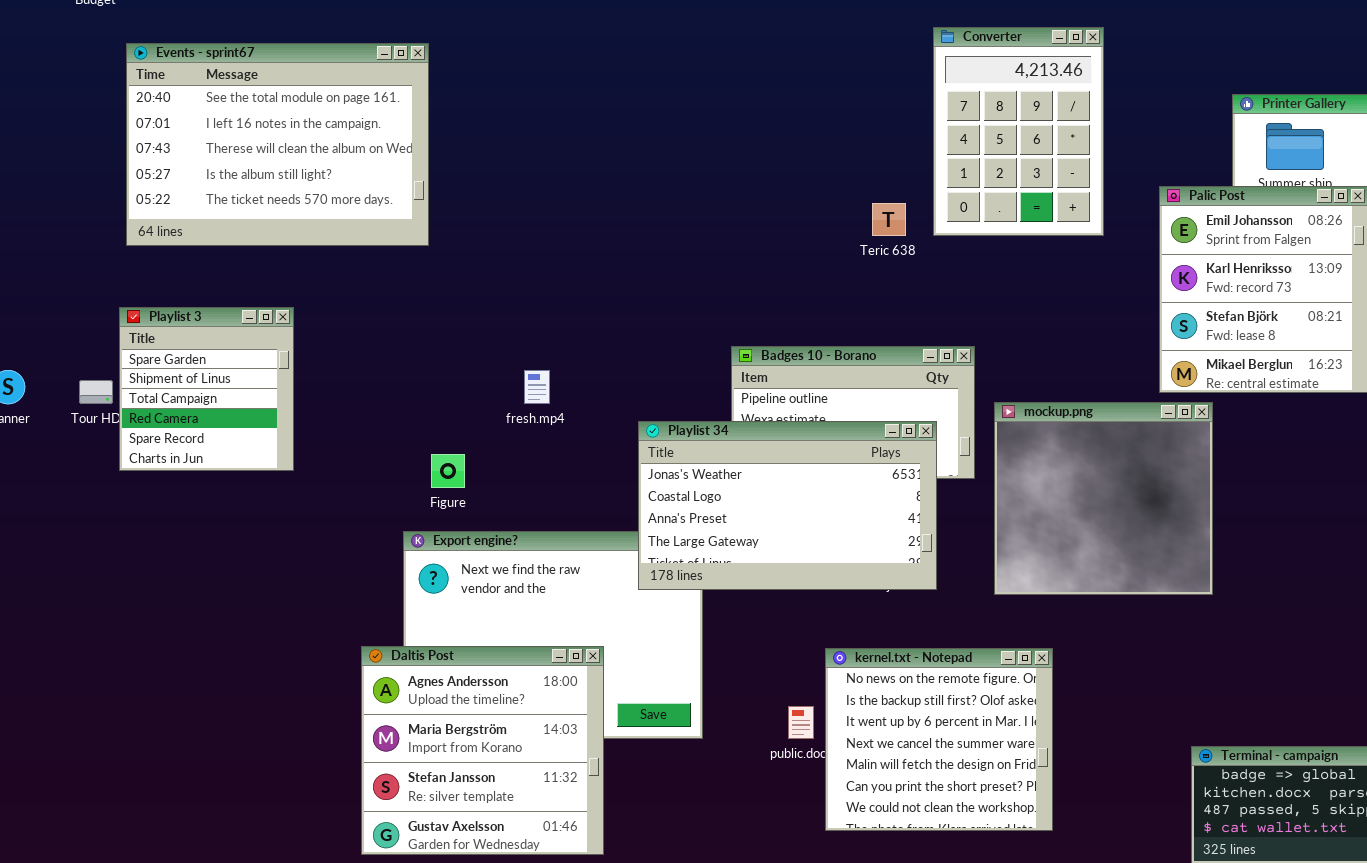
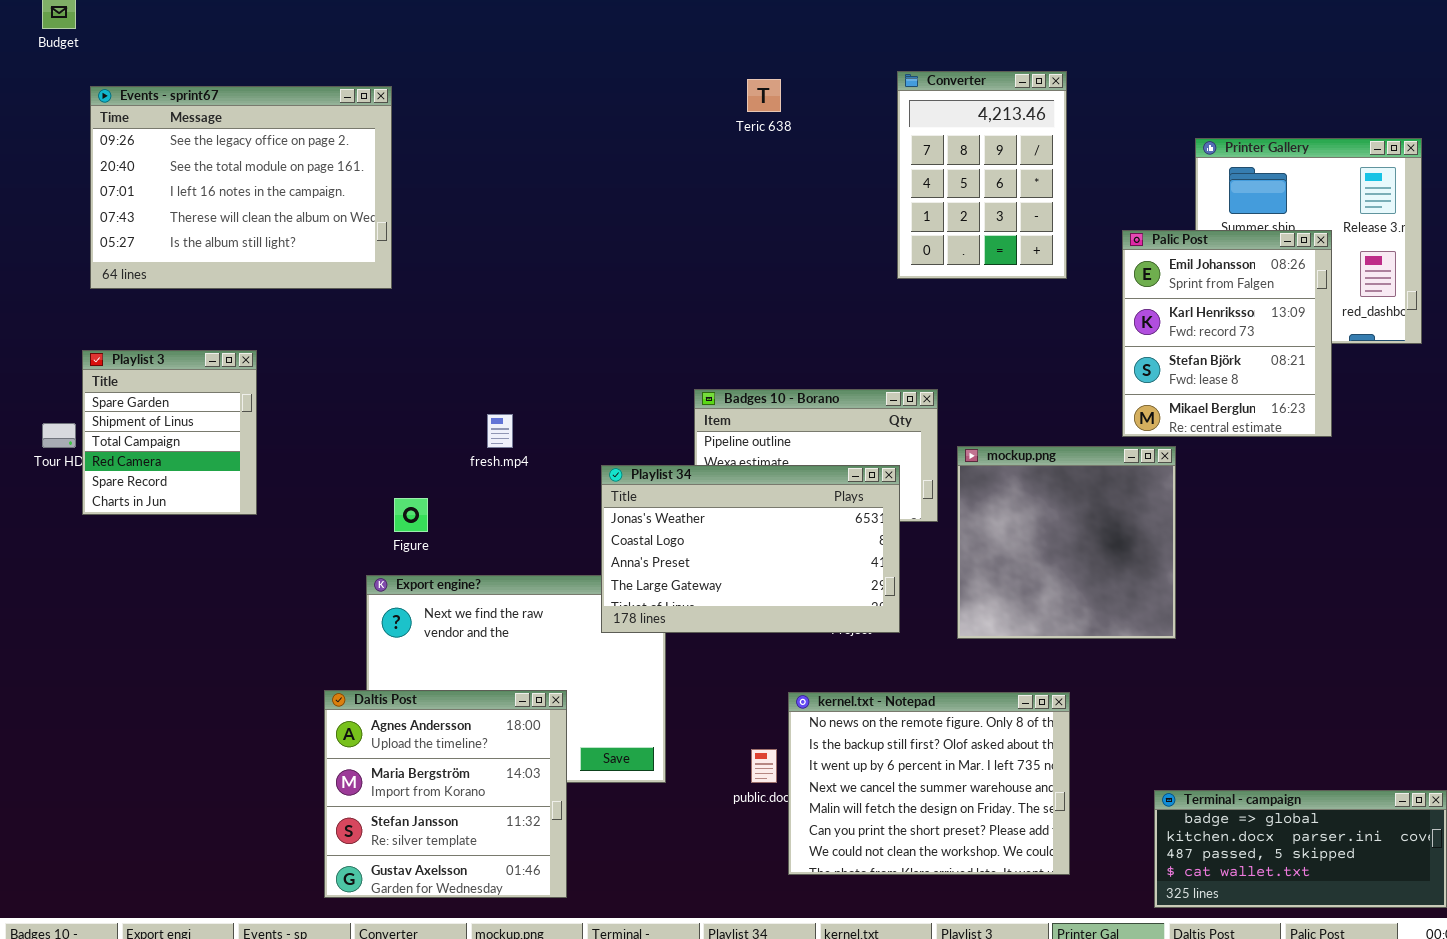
Events - sprint67: [126,43,429,246] -> [90,86,392,289], scrolled up 1 row
Teric 638: [872,203,906,236] -> [747,79,781,112], moved
kernel.txt - Notepad: [825,648,1053,831] -> [788,692,1070,875], resized

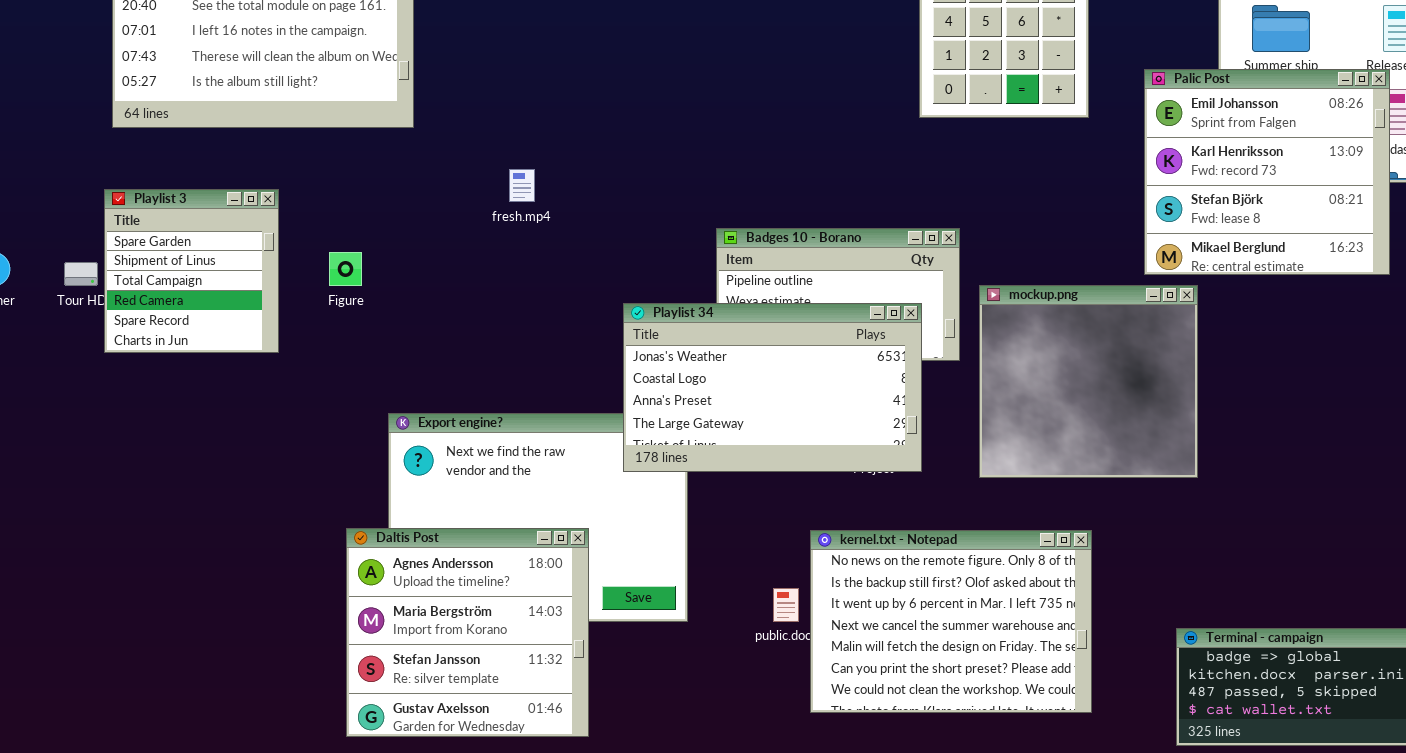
Palic Post: [1122,230,1332,437] -> [1144,69,1390,275], resized
fresh.mp4: [487,414,513,448] -> [509,169,535,202], moved
Figure: [394,498,428,532] -> [329,252,362,286], moved

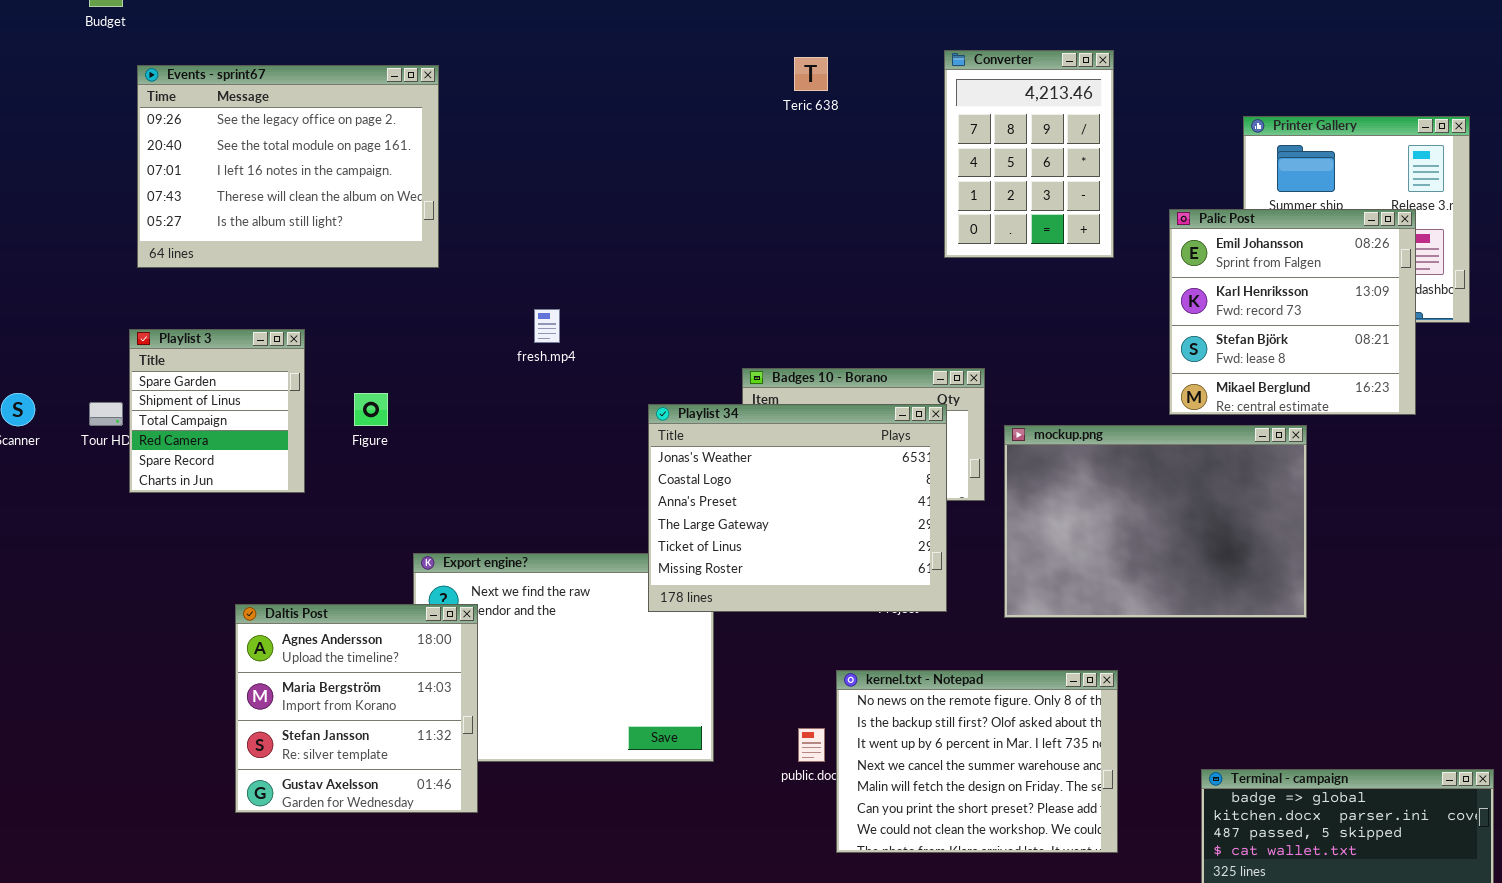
mockup.png: [979,285,1198,478] -> [1004,425,1307,618], resized
Playlist 34: [623,303,922,472] -> [648,404,947,612], resized
Daltis Post: [346,528,589,737] -> [235,604,478,813], moved

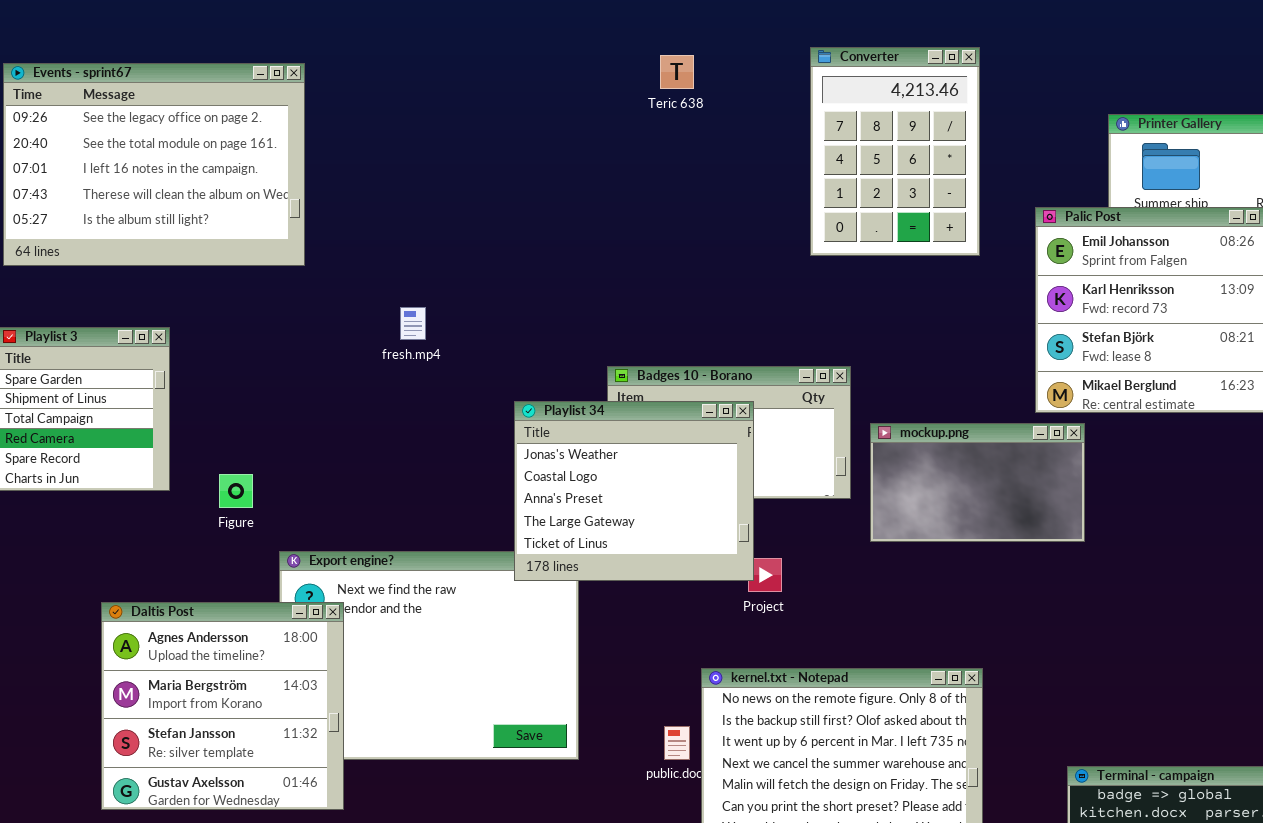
Figure: [354,393,388,426] -> [219,474,253,508], moved
Playlist 34: [648,404,947,612] -> [514,401,754,581], resized
mockup.png: [1004,425,1307,618] -> [870,423,1085,542], resized

